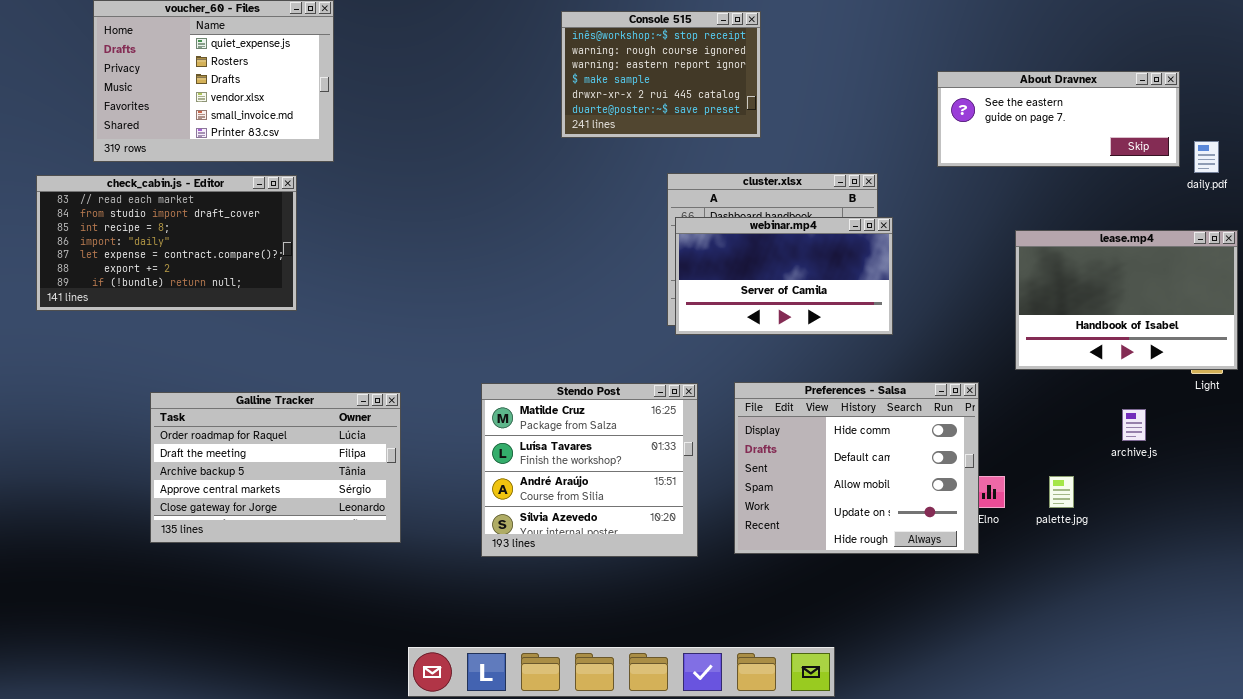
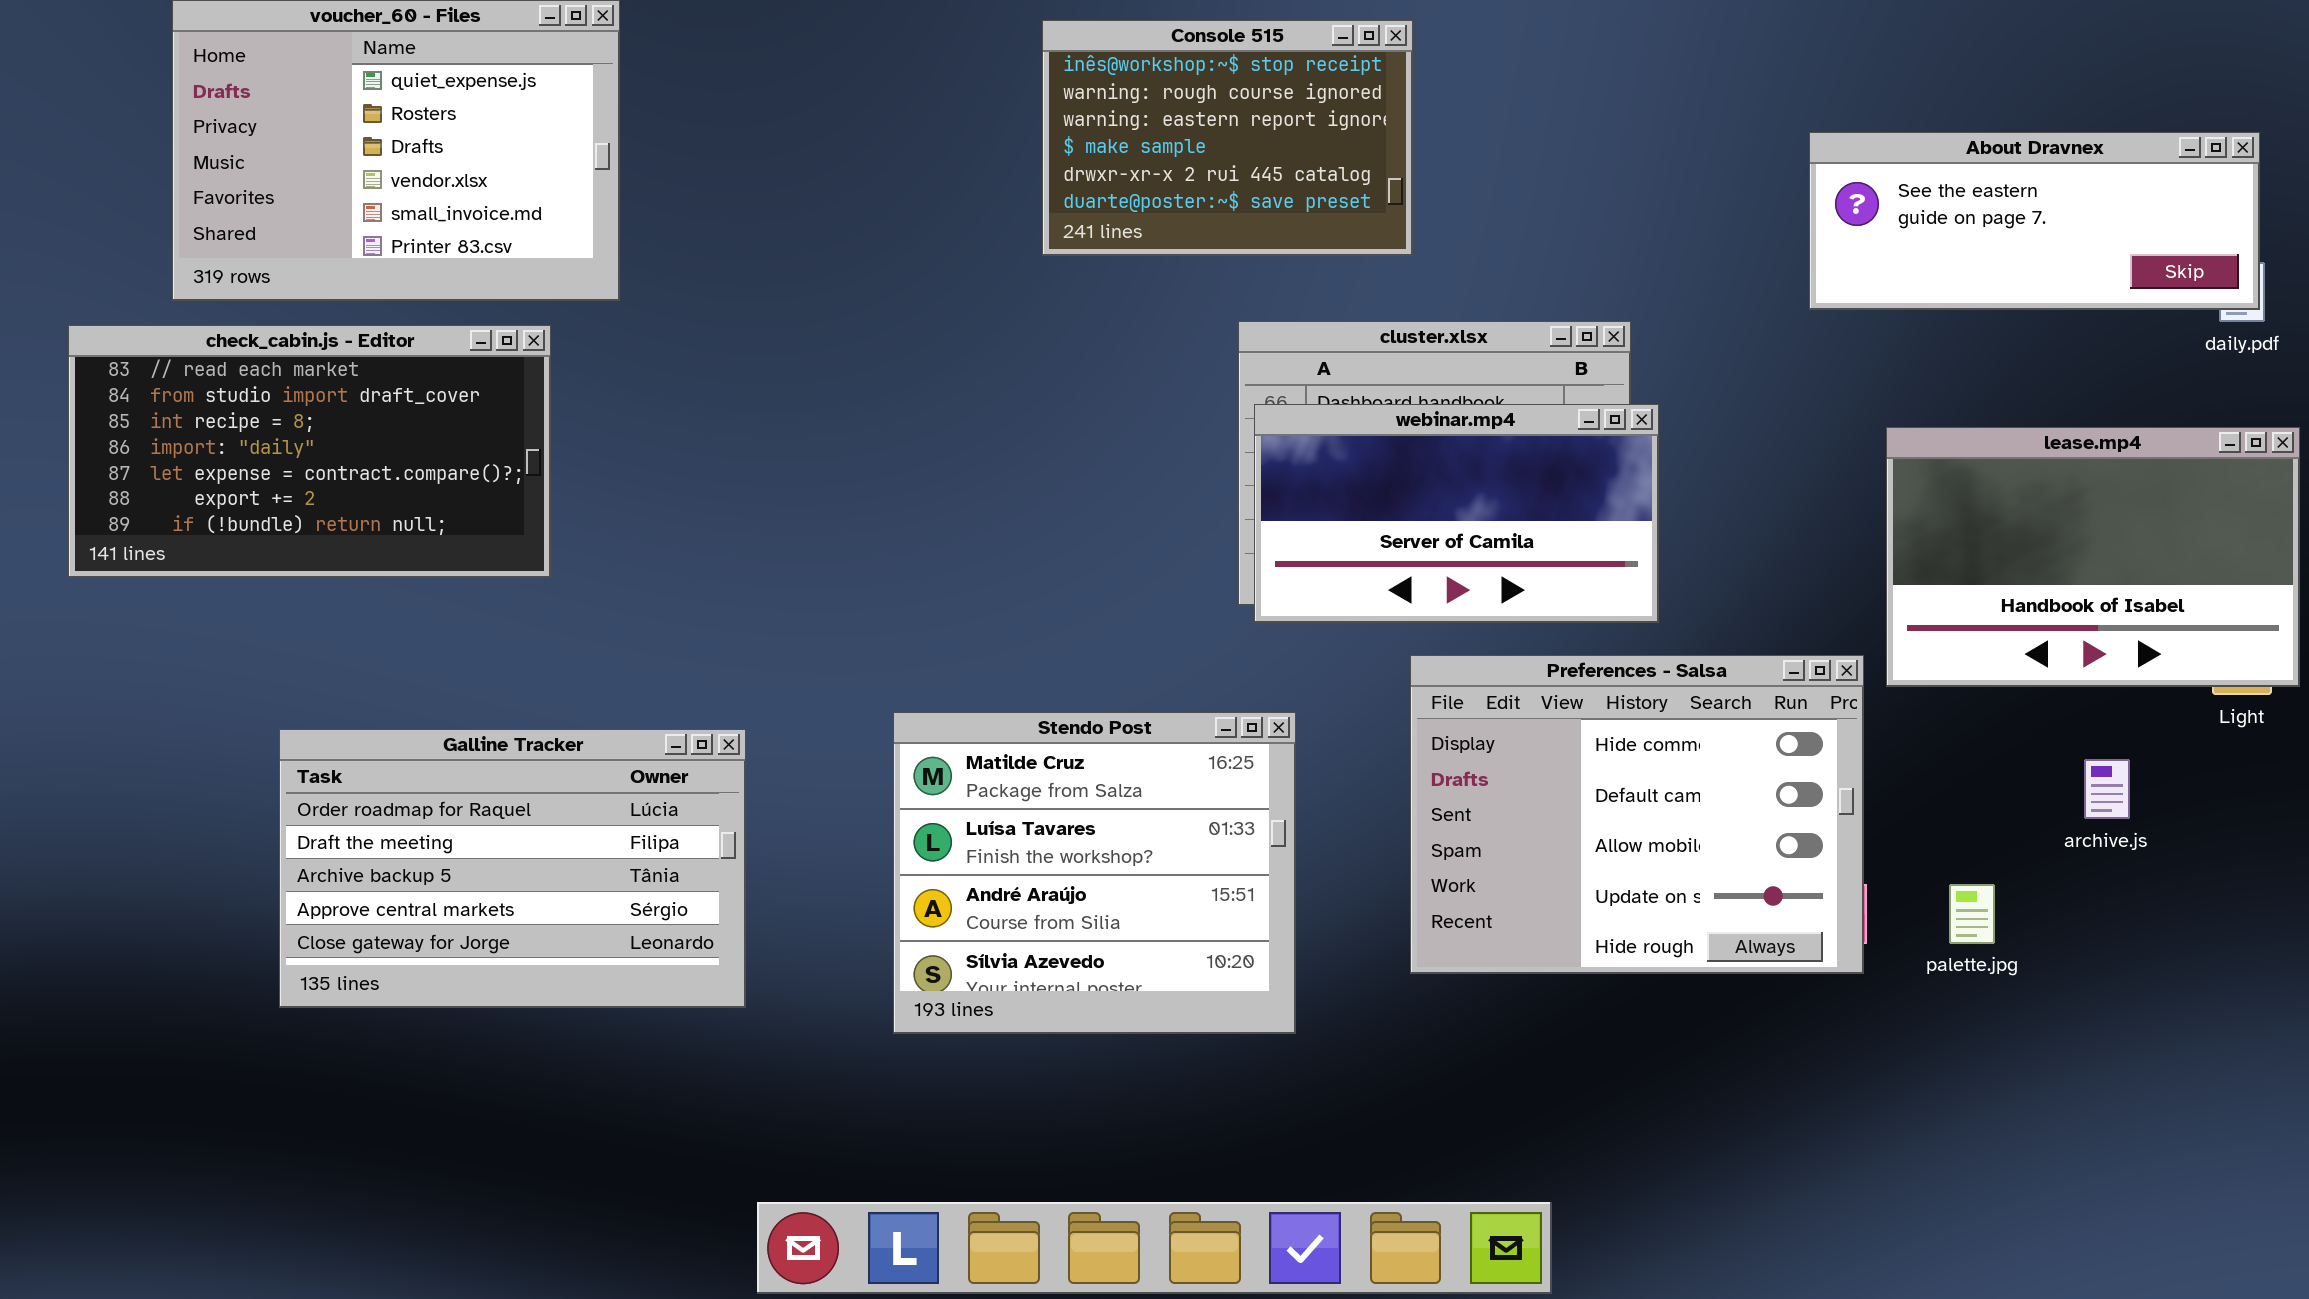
About Dravnex: [937,71,1180,167] -> [1809,132,2260,310], moved
Preferences - Salsa: [734,382,979,554] -> [1410,655,1864,974], moved

